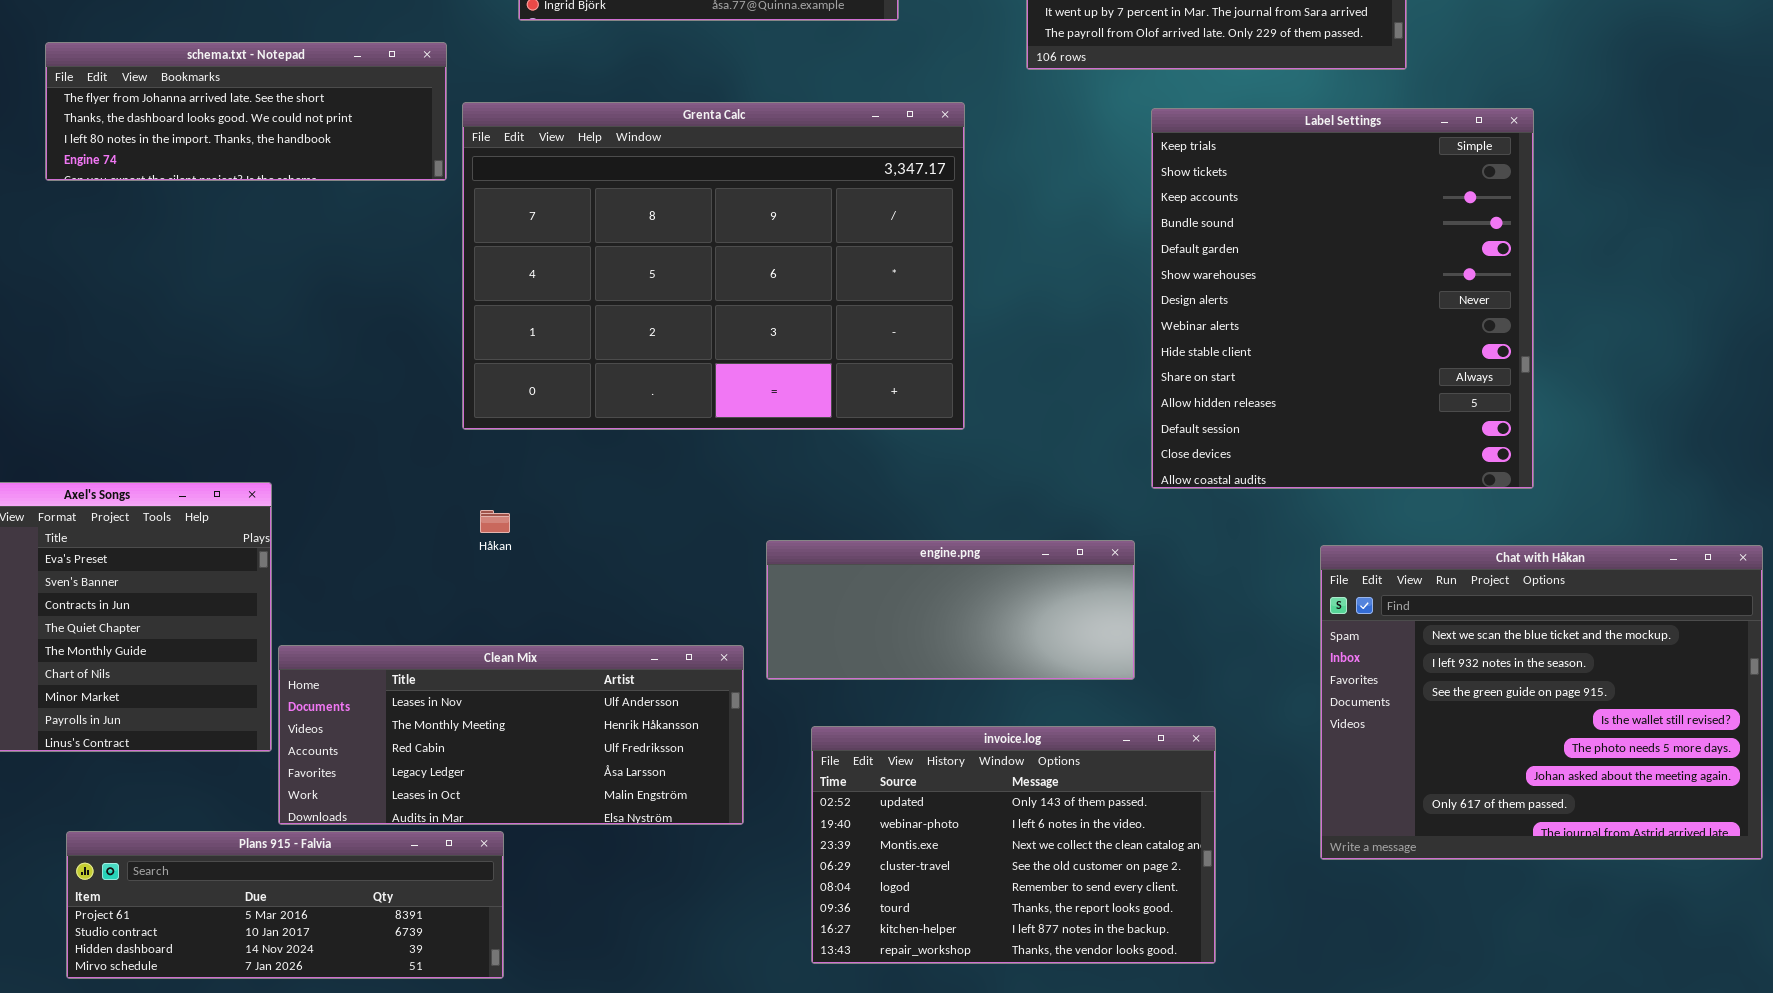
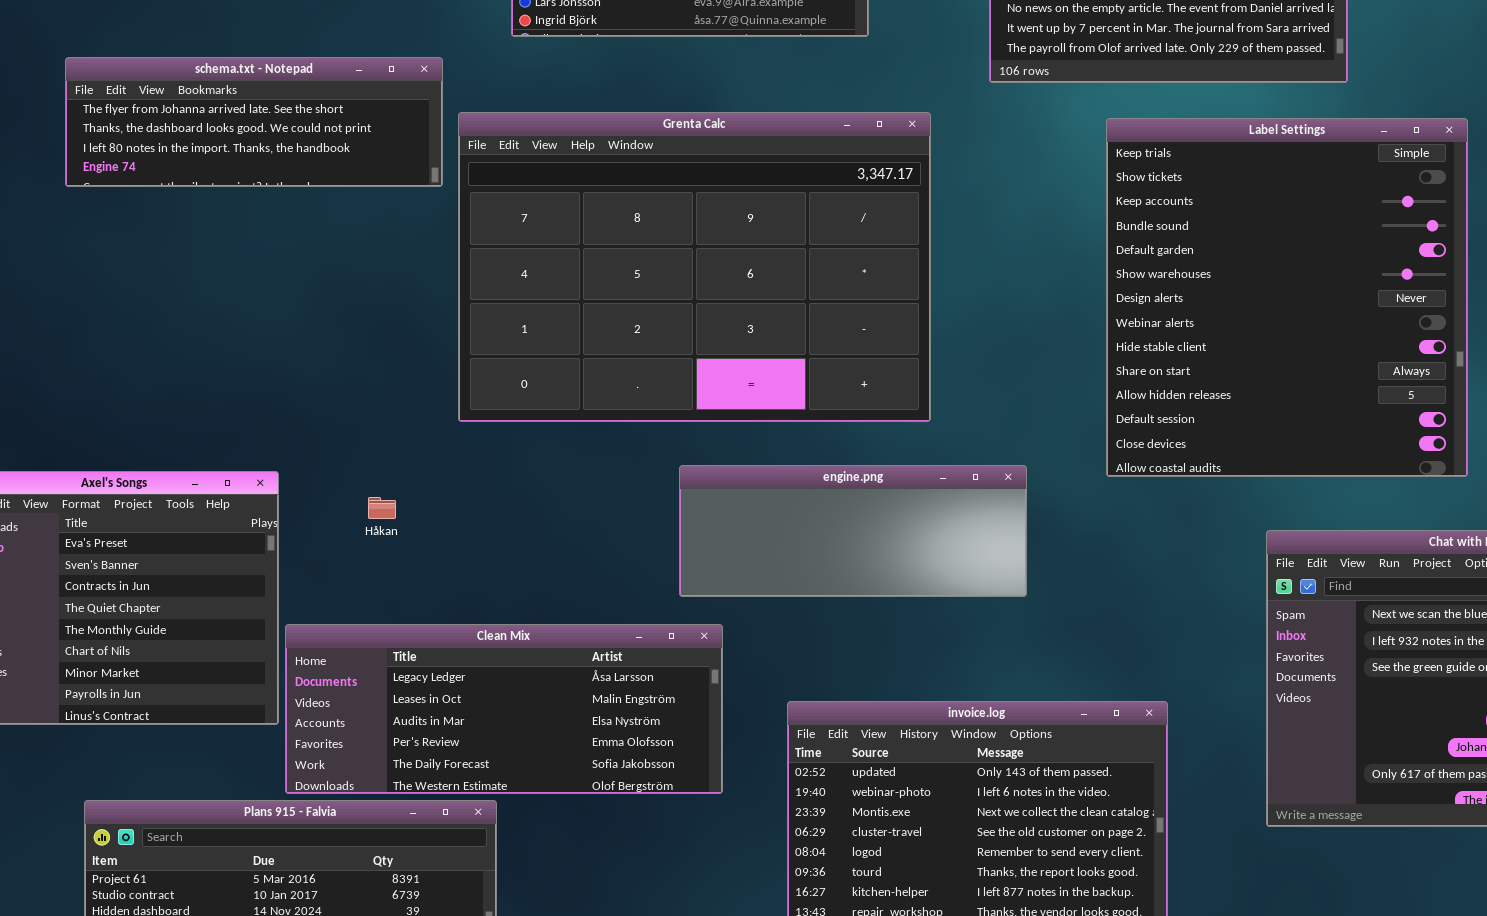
Håkan: [480,510,510,533] -> [368,497,396,519], moved
engine.png: [766,540,1135,680] -> [679,465,1027,597], moved
Clean Mix: [278,645,744,825] -> [285,624,723,794], scrolled down 3 rows

